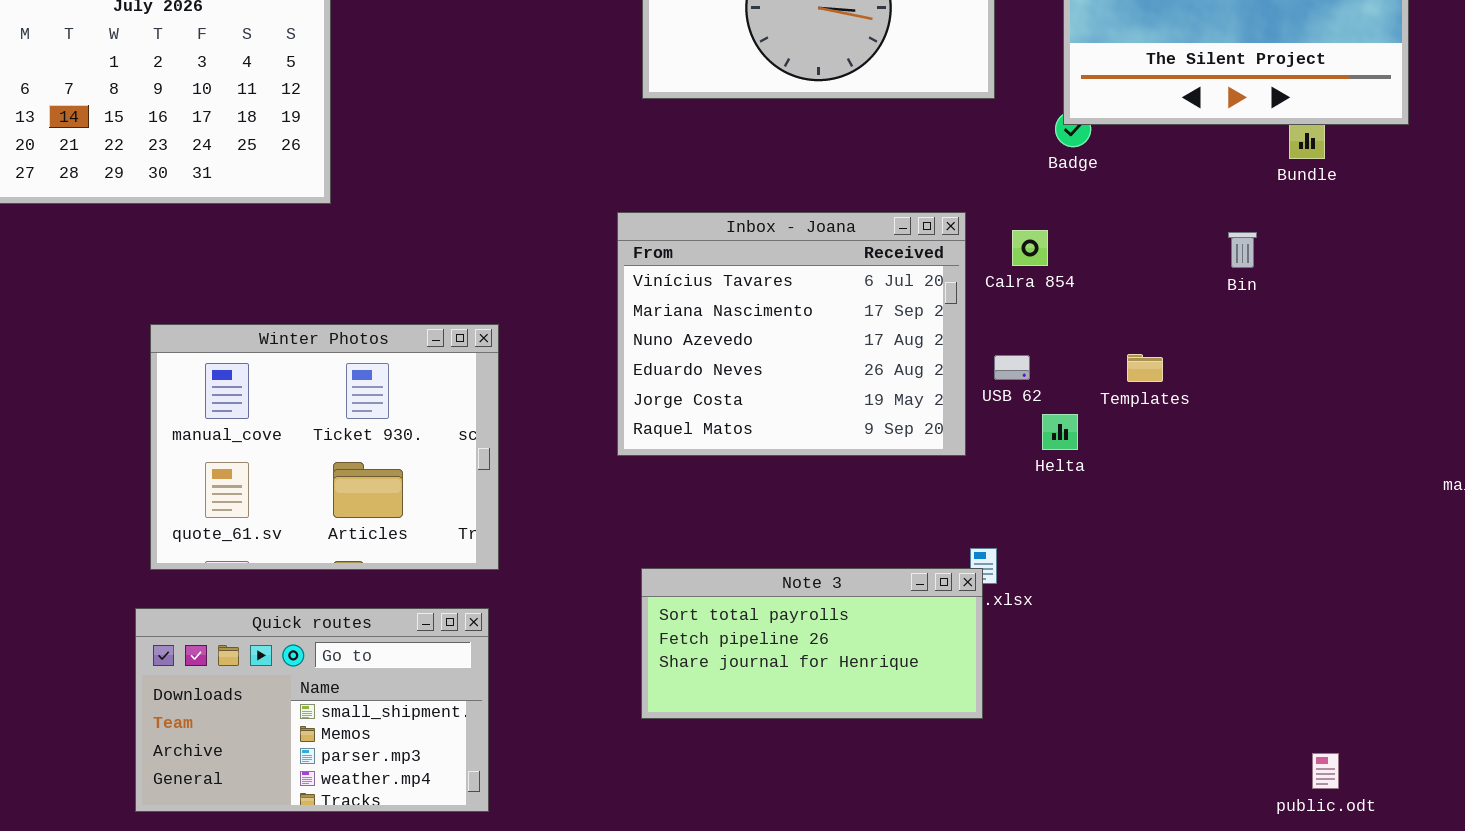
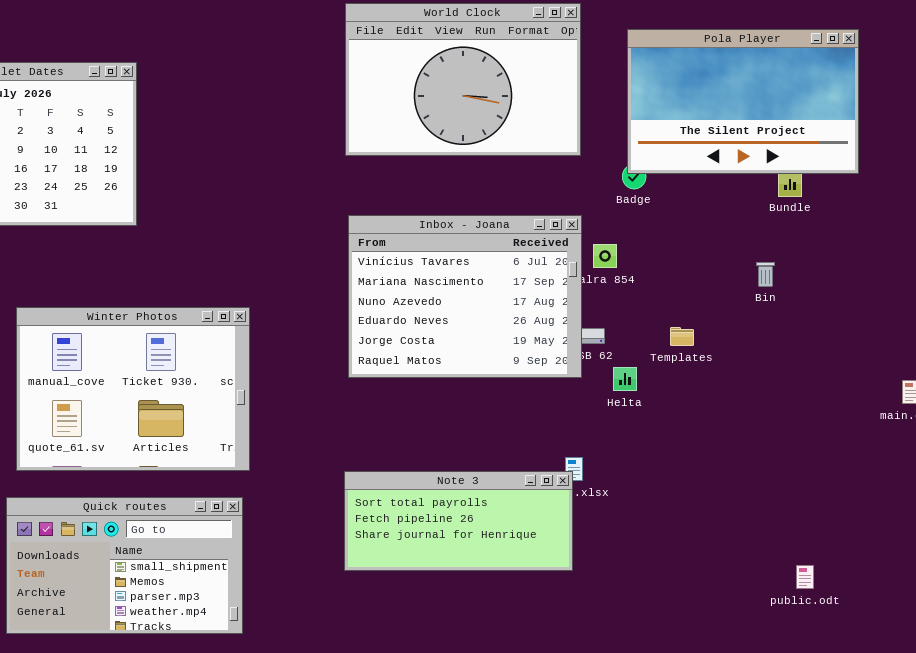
Inbox - Joana: [617,212,966,456] -> [348,215,582,378], moved
Bin: [1228,232,1257,268] -> [756,262,775,287], moved
public.odt: [1312,753,1339,789] -> [796,565,814,589], moved

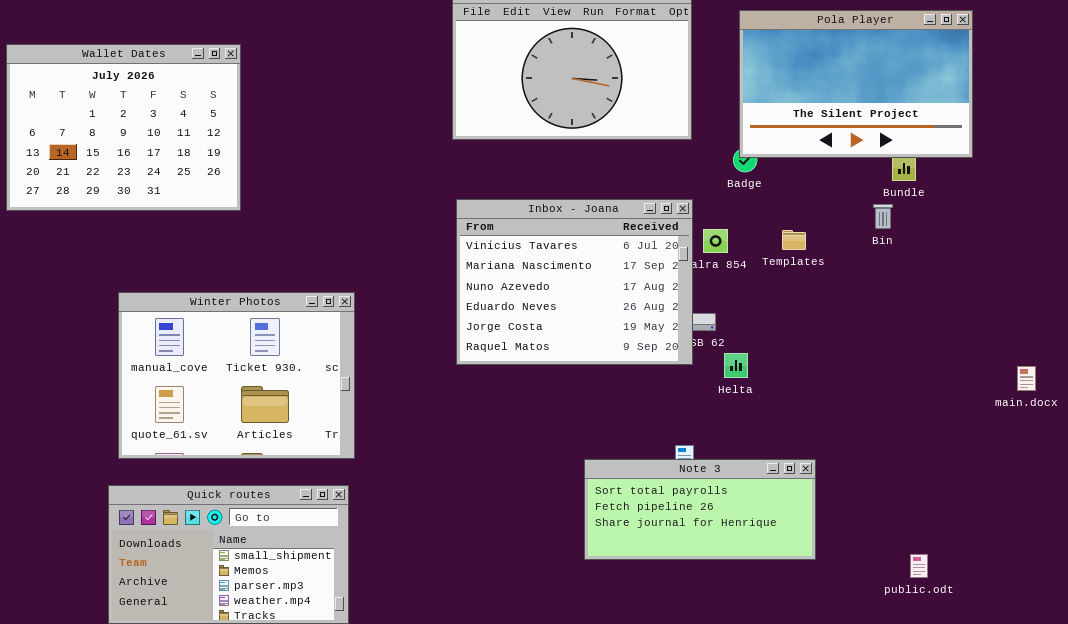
Bin: [756,262,775,287] -> [873,204,893,229], moved
Templates: [670,327,694,346] -> [782,230,806,250], moved
Note 3: [344,471,573,571] -> [584,459,816,560], moved

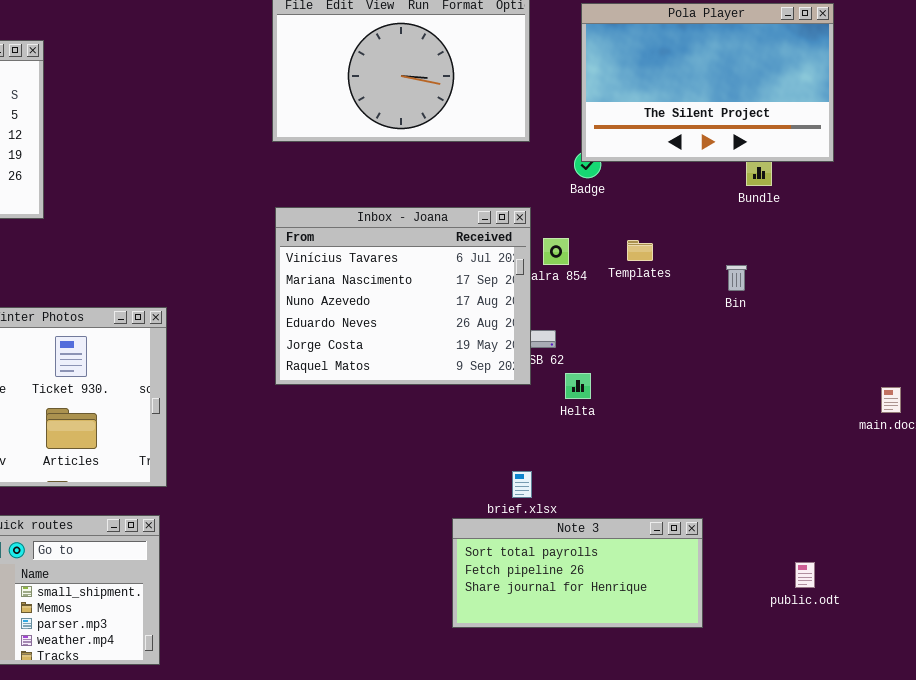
Bin: [873,204,893,229] -> [726,265,747,291], moved
Note 3: [584,459,816,560] -> [452,518,703,628], moved
public.odt: [910,554,928,578] -> [795,562,815,588], moved

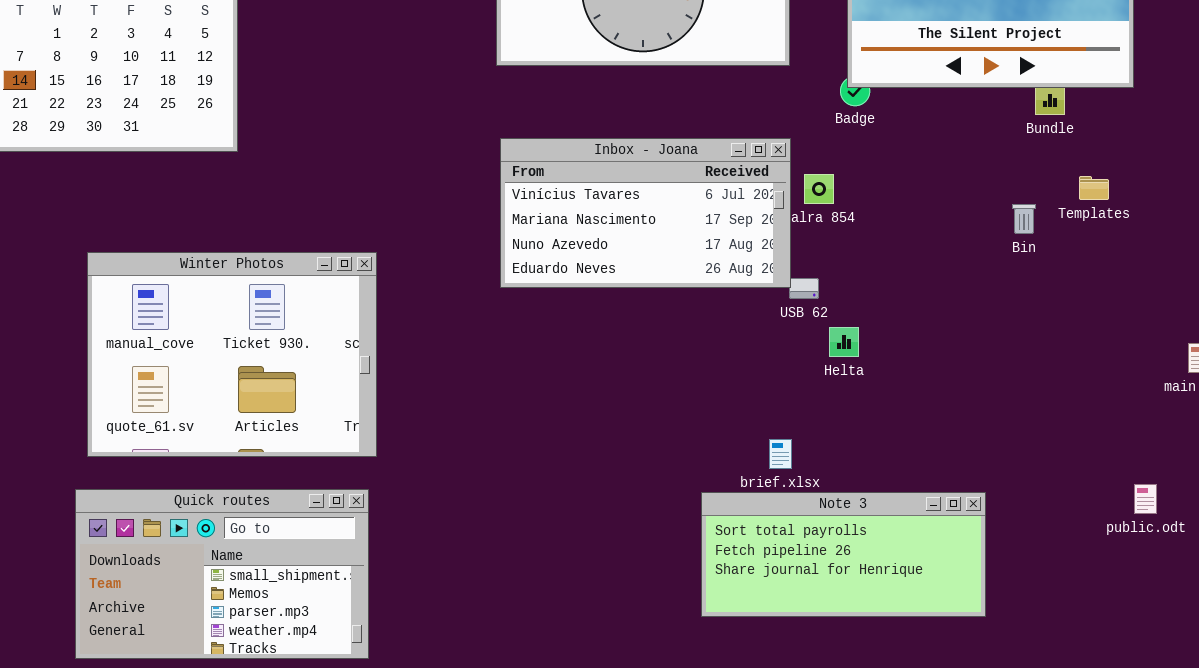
Inbox - Joana: [275,207,531,385] -> [500,138,791,288], resized
Templates: [627,240,653,261] -> [1079,176,1109,200], moved
public.odt: [795,562,815,588] -> [1134,484,1157,514], moved

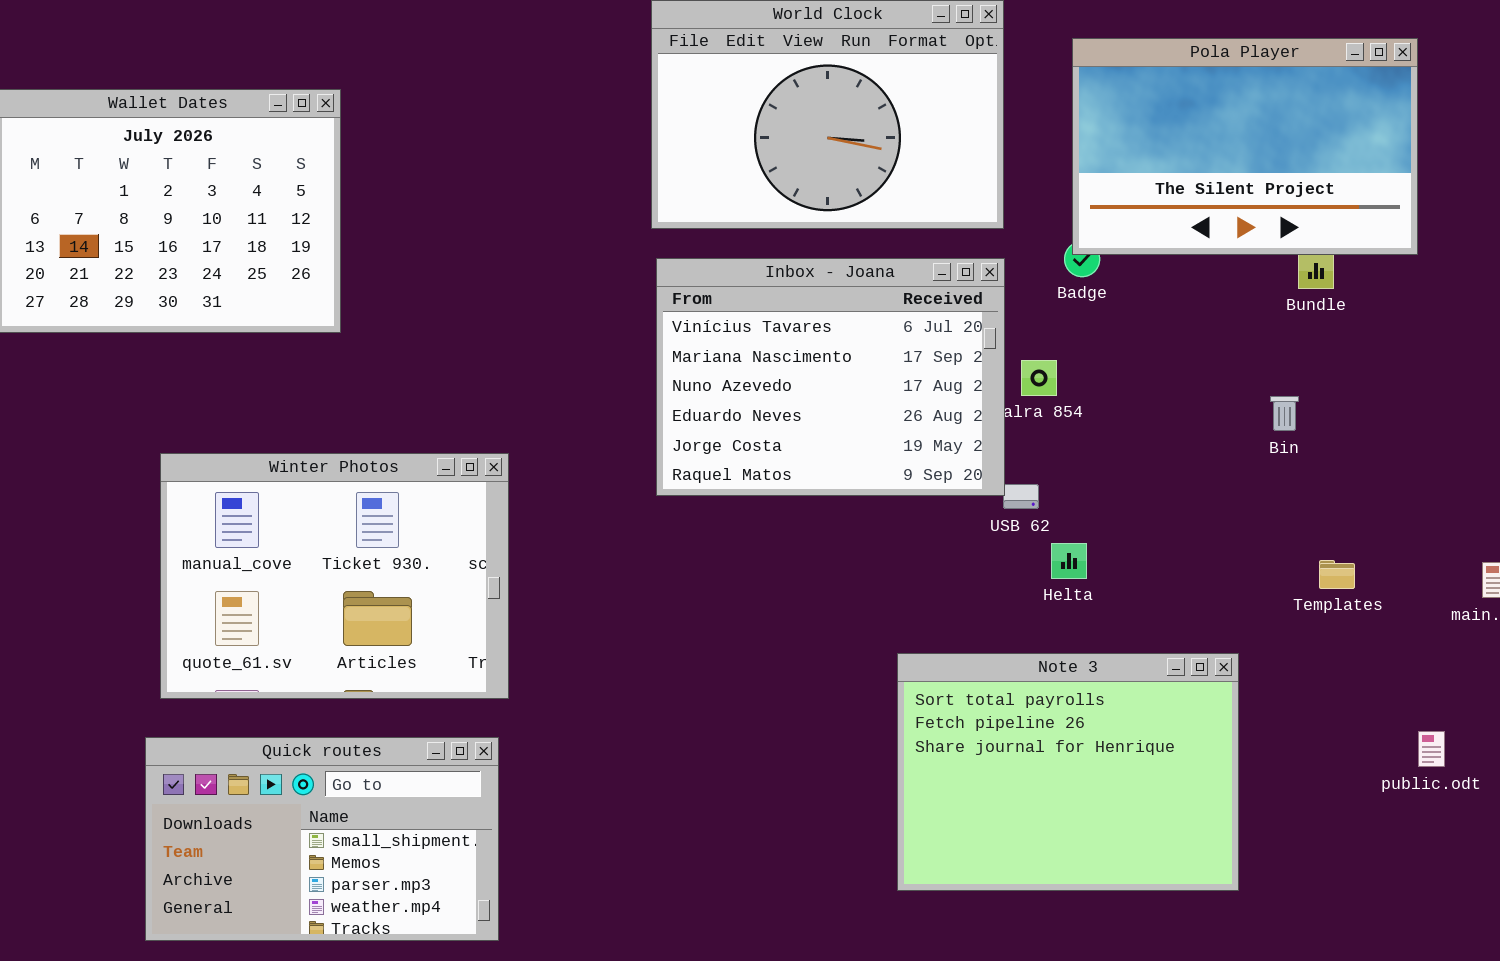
Inbox - Joana: [500,138,791,288] -> [656,258,1005,496], resized
Templates: [1079,176,1109,200] -> [1319,560,1355,589], moved
Note 3: [701,492,986,617] -> [897,653,1239,891], resized

